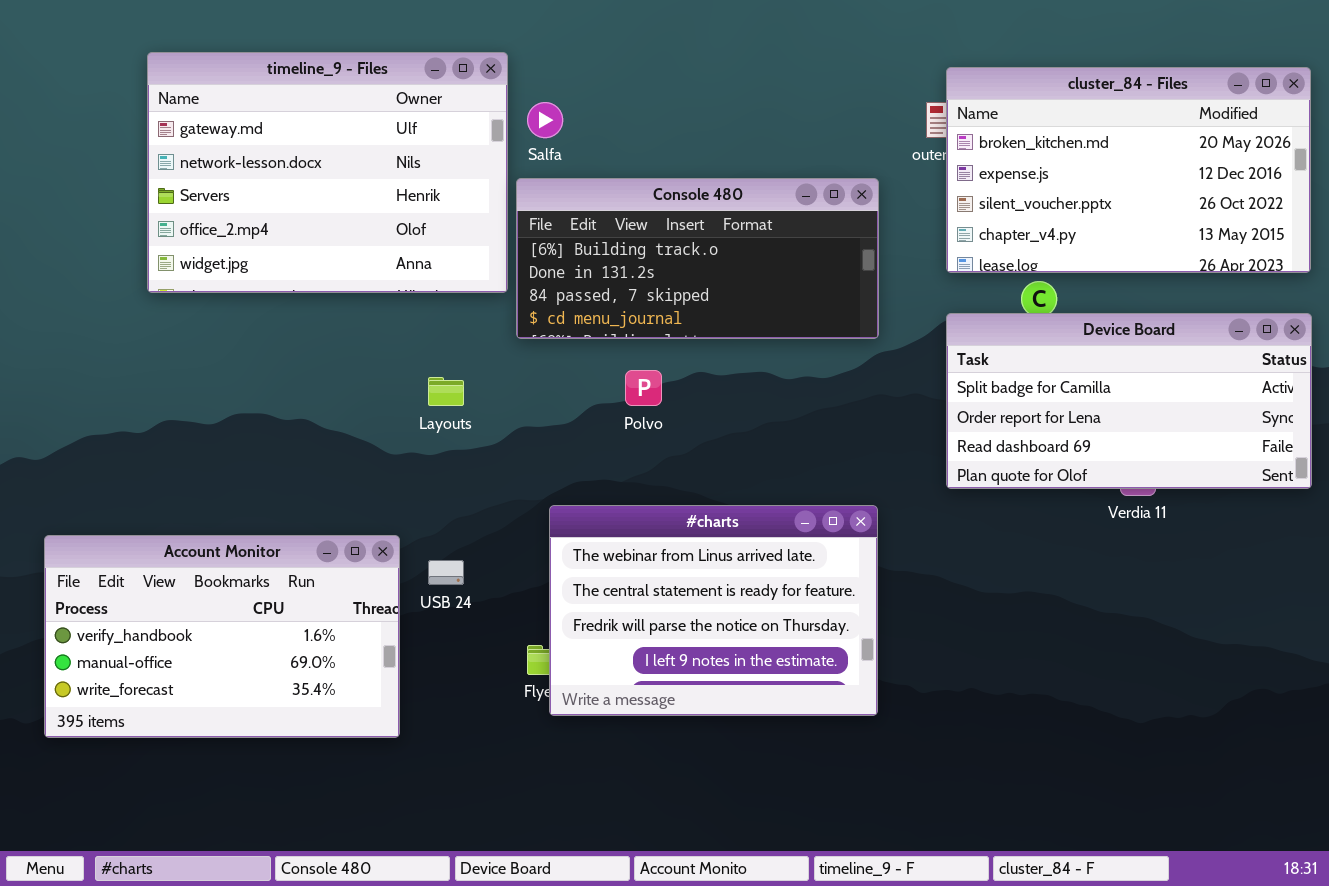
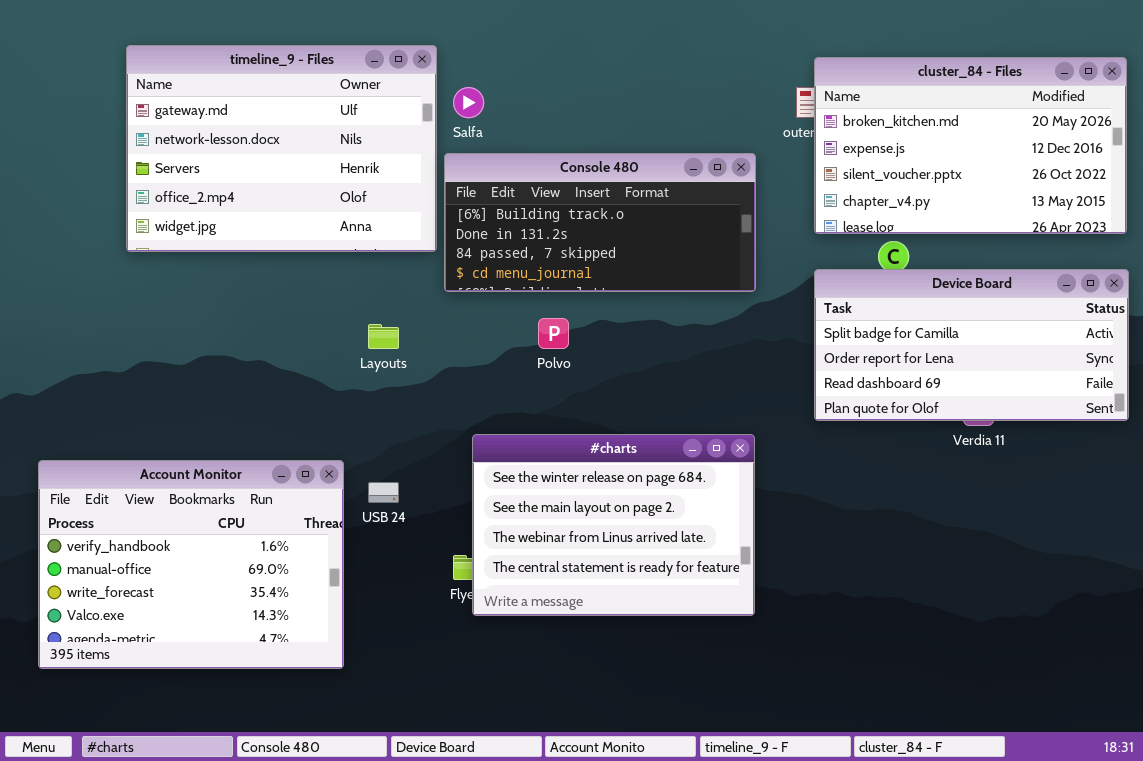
#charts: [549,505,878,716] -> [472,434,755,616], scrolled up 2 rows
Account Monitor: [44,535,400,738] -> [38,460,344,669], resized

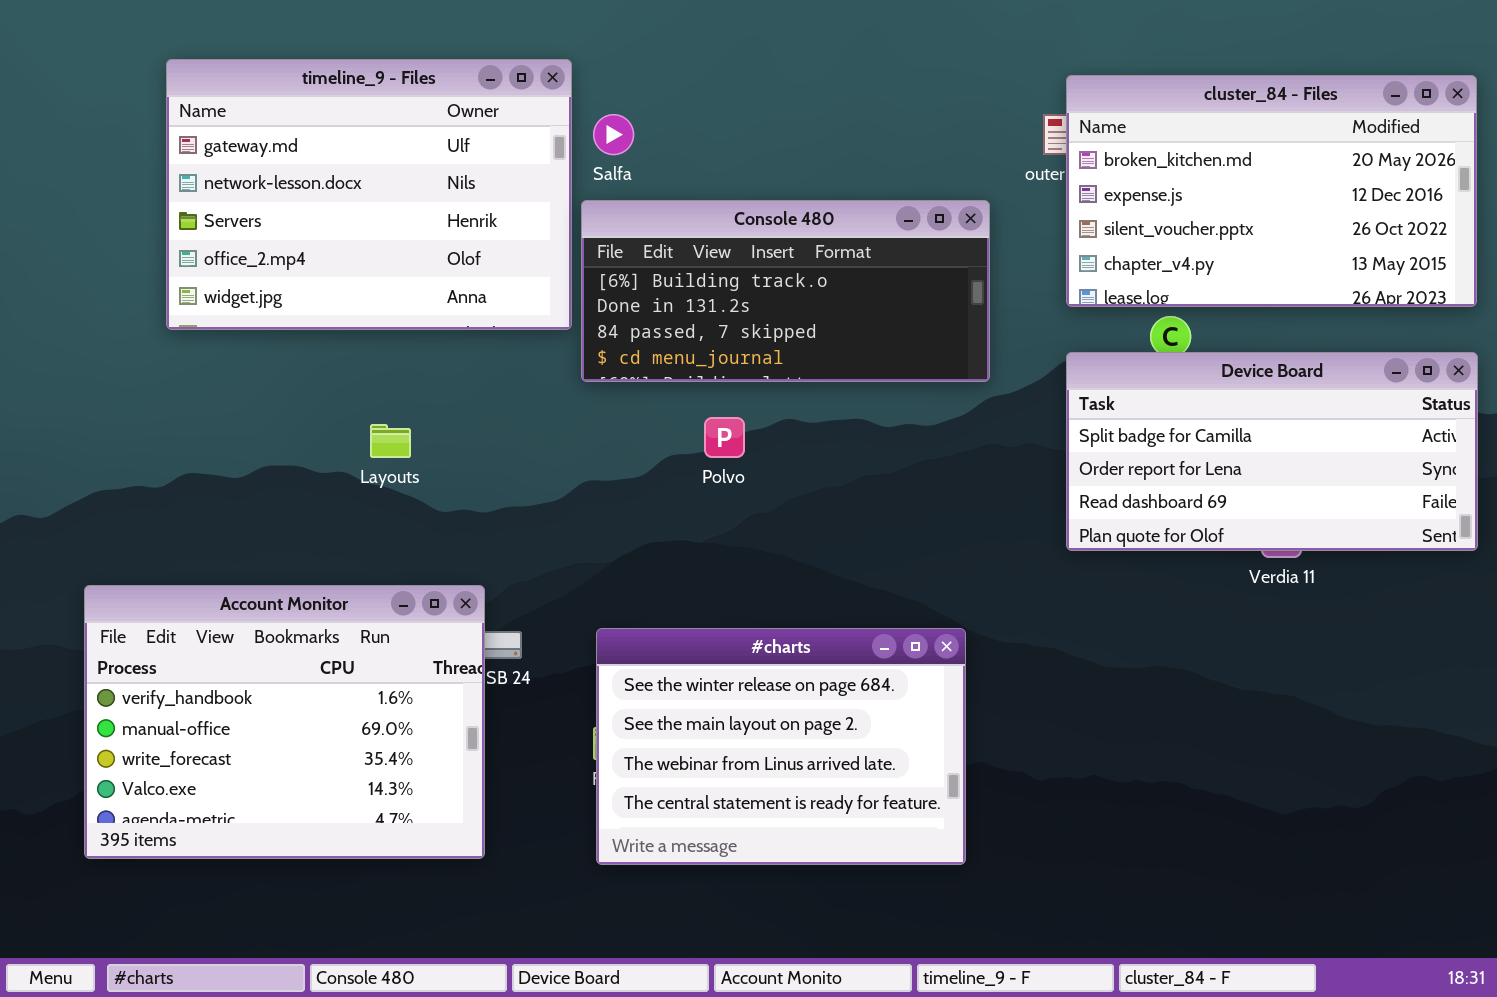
Layouts: [368,324,399,349] -> [370,424,411,458], moved
#charts: [472,434,755,616] -> [596,628,966,865], moved
Account Monitor: [38,460,344,669] -> [84,585,485,859], moved

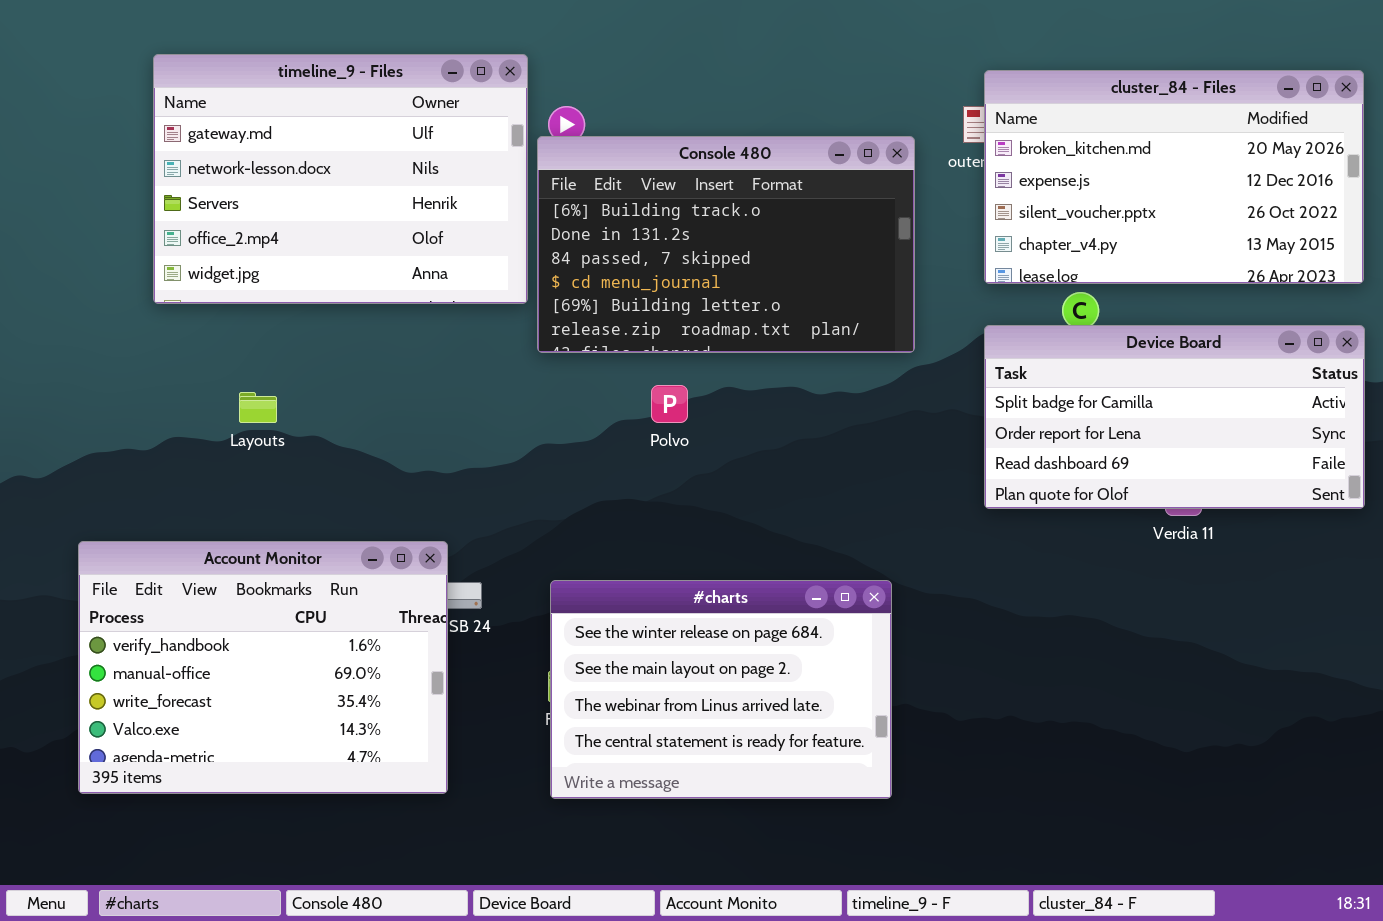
Console 480: [581,200,990,382] -> [537,136,915,353], resized
Layouts: [370,424,411,458] -> [239,392,277,423], moved

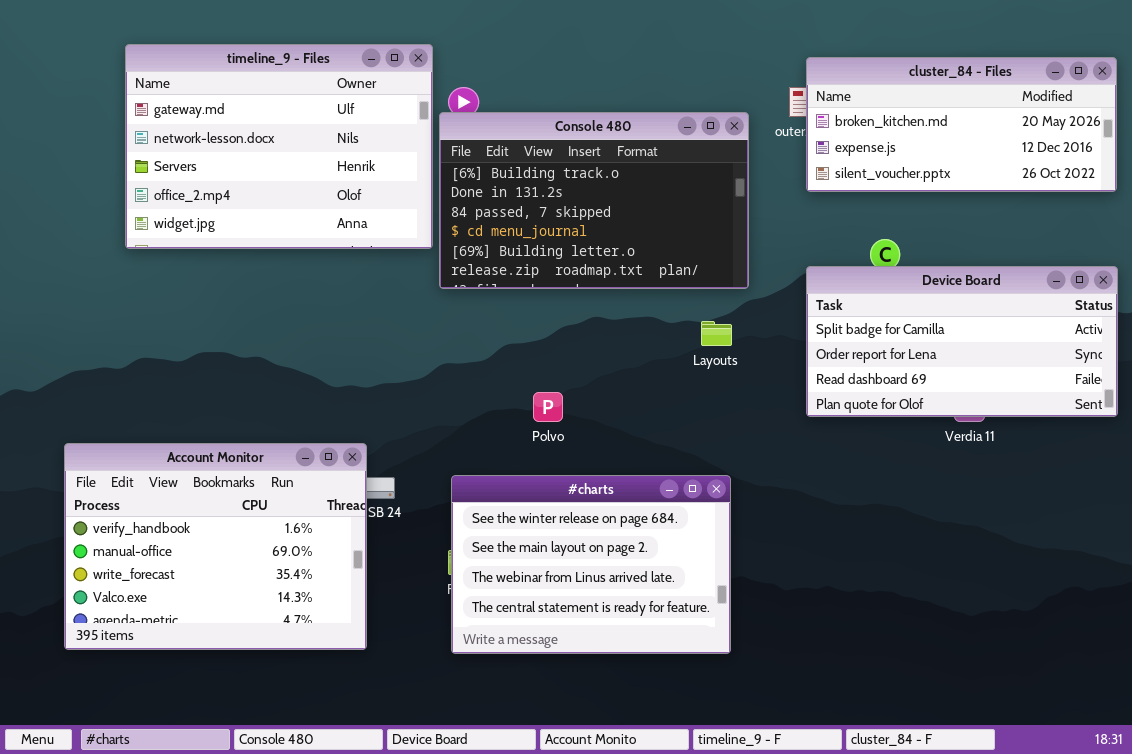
cluster_84 - Files: [984,70,1364,284] -> [806,57,1117,192], resized
Polvo: [651,385,688,423] -> [533,392,563,422], moved
Layouts: [239,392,277,423] -> [701,321,732,346], moved

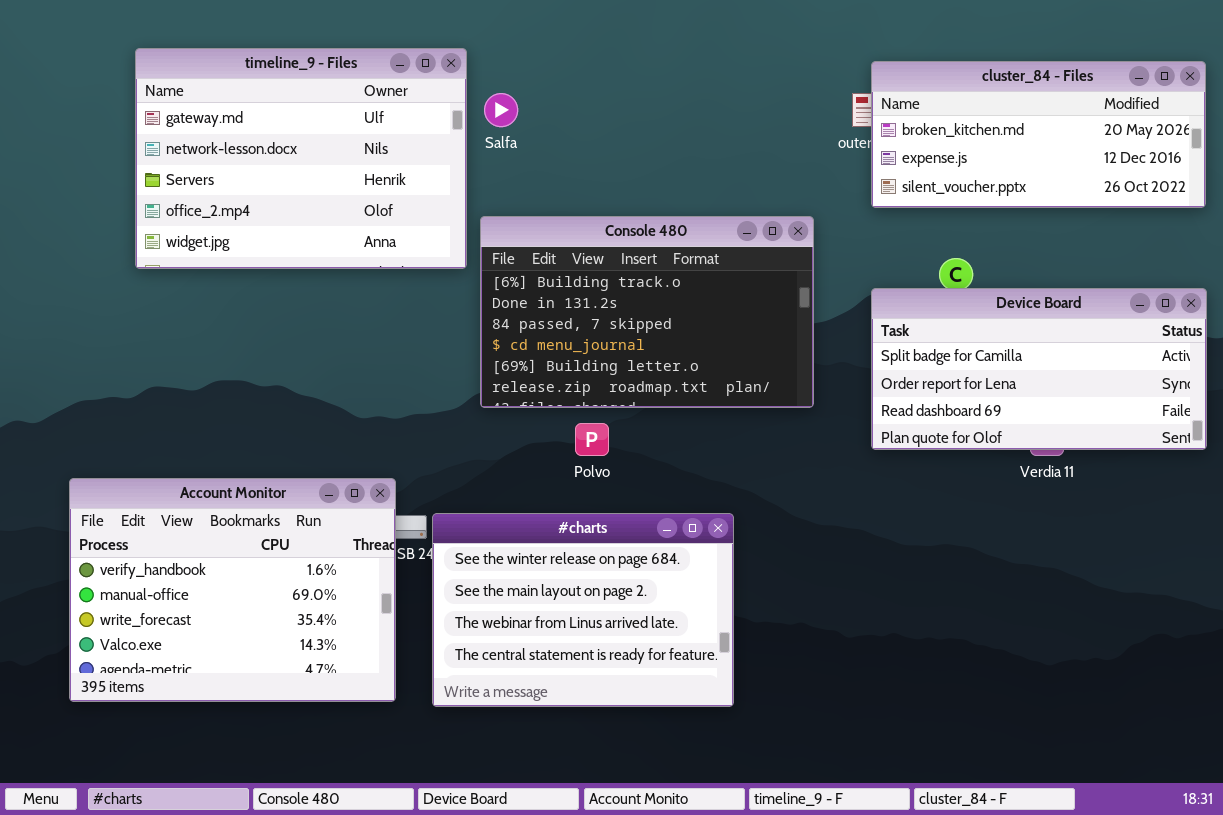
Console 480: [439,112,749,289] -> [480,216,814,408], moved
#charts: [451,475,731,654] -> [432,513,734,707], moved

